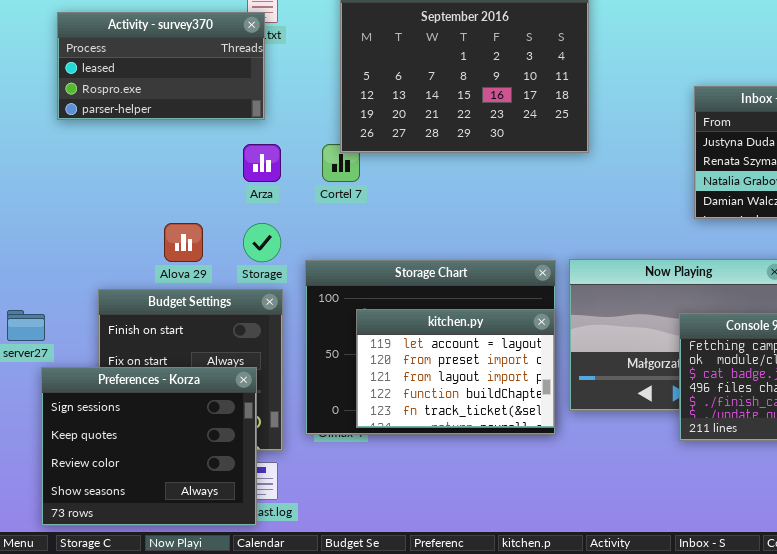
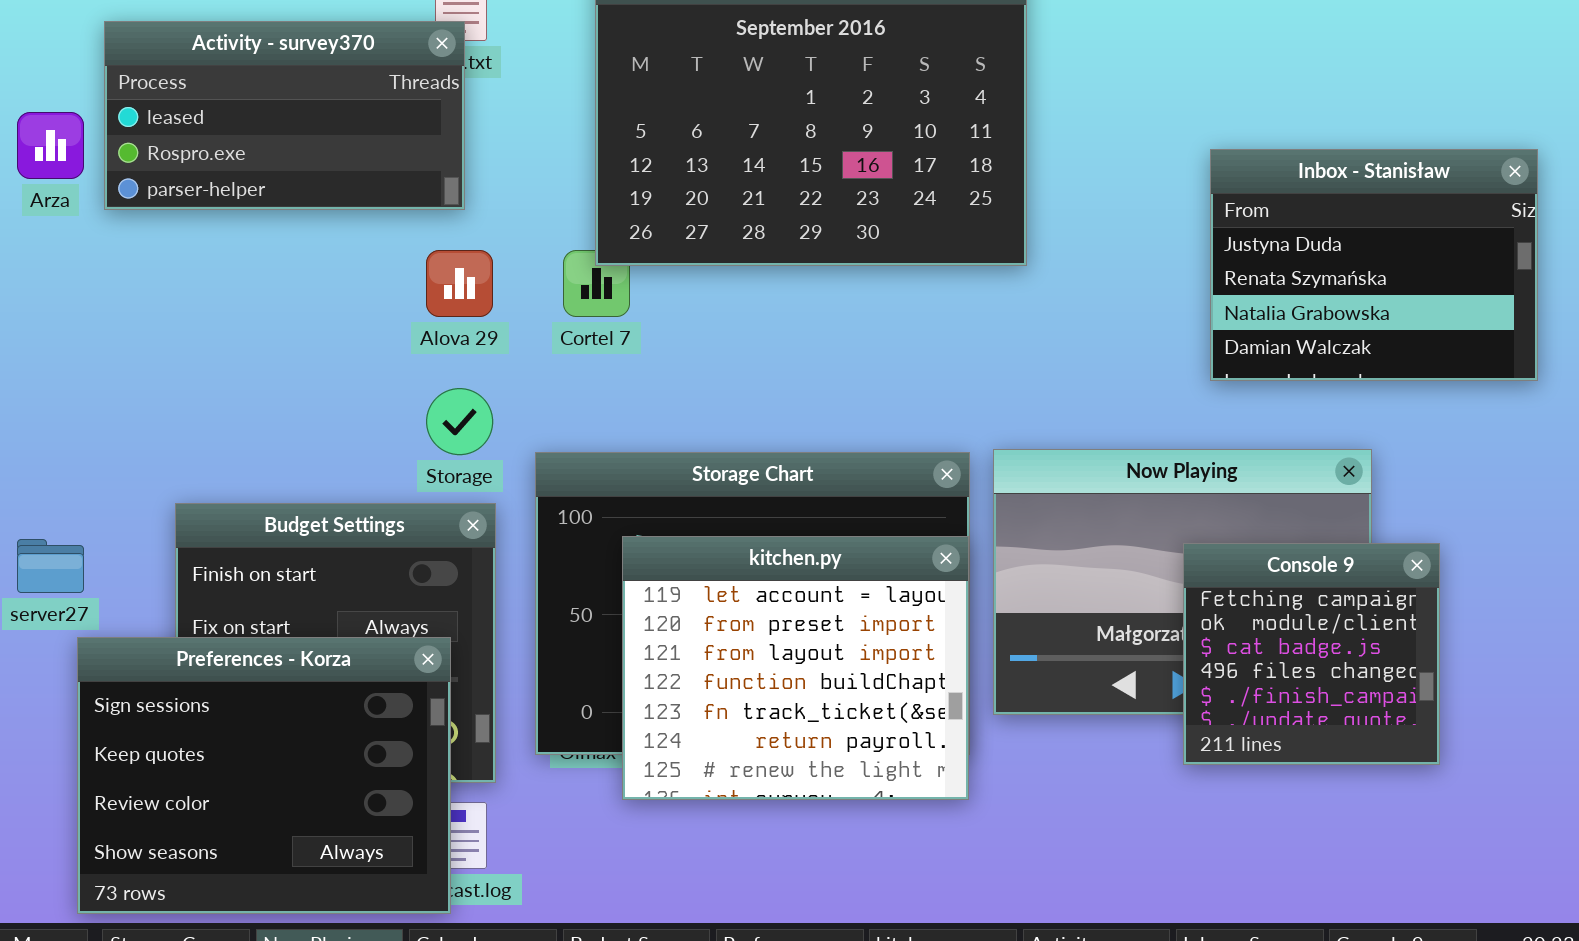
Arza: [243,144,281,182] -> [17,112,84,179], moved
Alova 29: [164,223,203,262] -> [426,250,493,317], moved
kitchen.py: [356,309,555,428] -> [622,536,969,800], resized

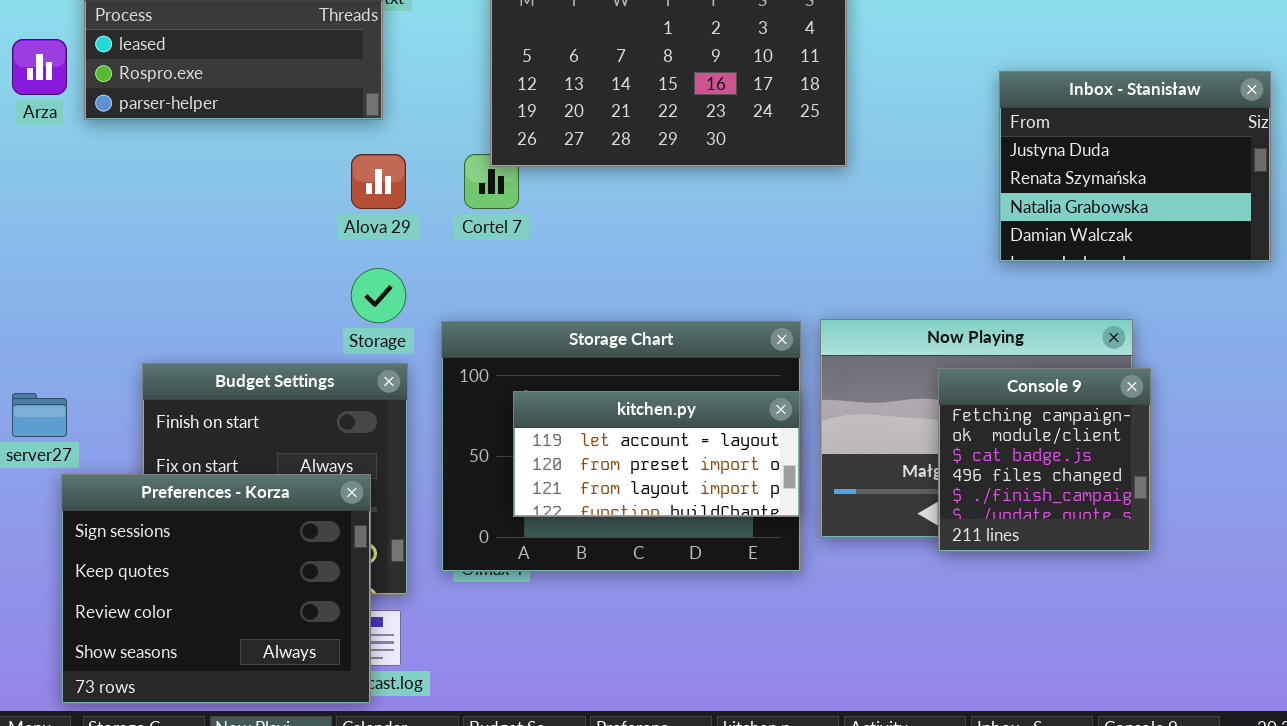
kitchen.py: [622,536,969,800] -> [513,391,800,517], resized
Console 9: [1183,543,1440,765] -> [938,368,1151,552], moved

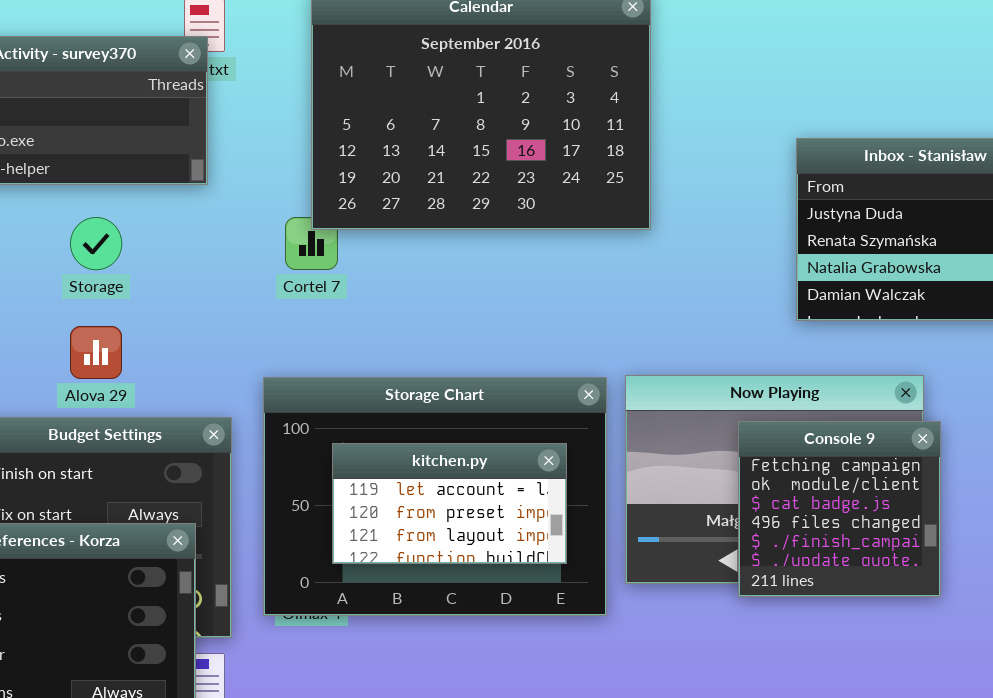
Alova 29: [351,154,406,209] -> [70,326,122,379], moved
Storage: [351,268,406,323] -> [70,217,122,270], moved
kitchen.py: [513,391,800,517] -> [332,443,567,564], resized

